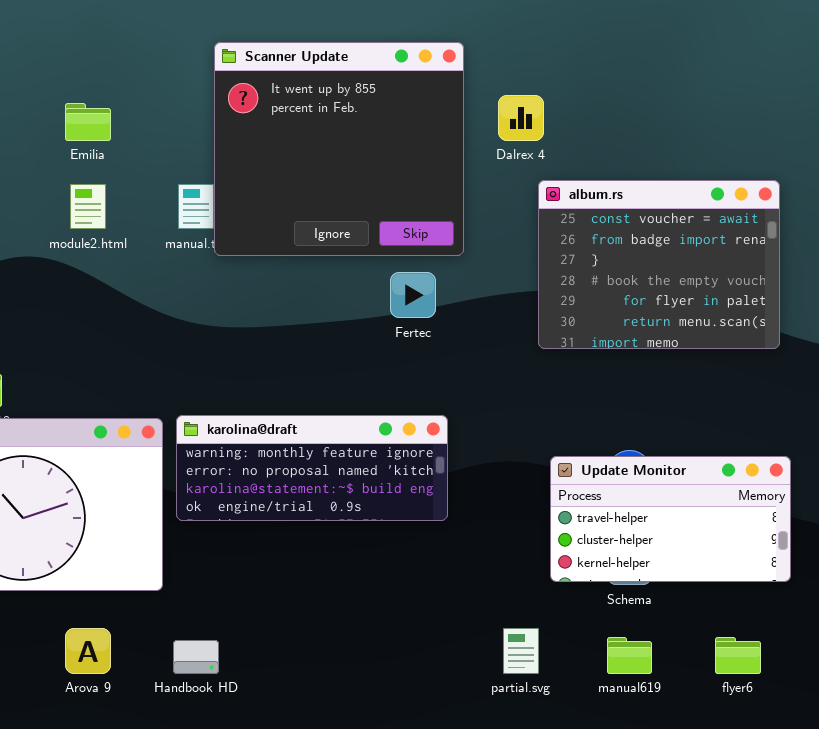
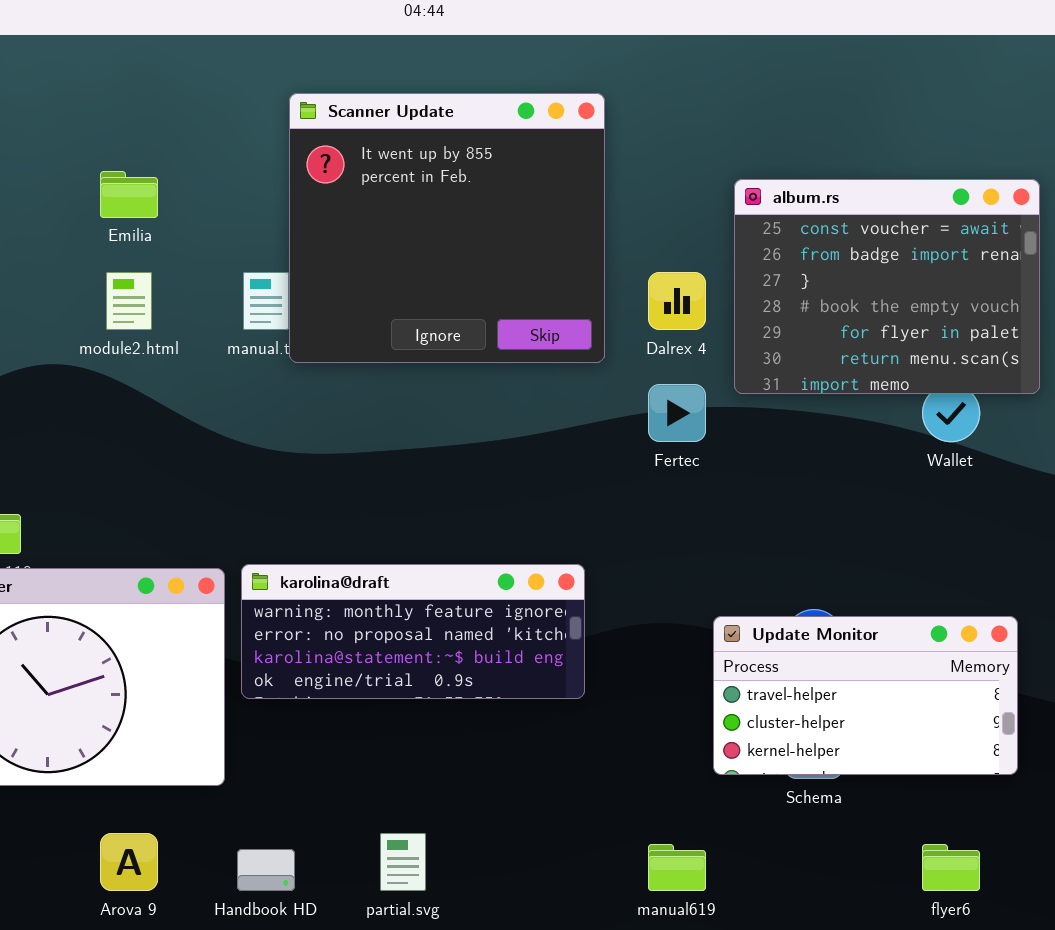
Dalrex 4: [498,95,544,141] -> [648,272,706,330], moved
album.rs: [538,180,780,349] -> [734,179,1040,394], moved
Fertec: [390,272,436,318] -> [648,384,706,442], moved
partial.svg: [503,628,539,674] -> [380,833,426,891], moved
manual619: [607,637,652,674] -> [648,844,706,891], moved

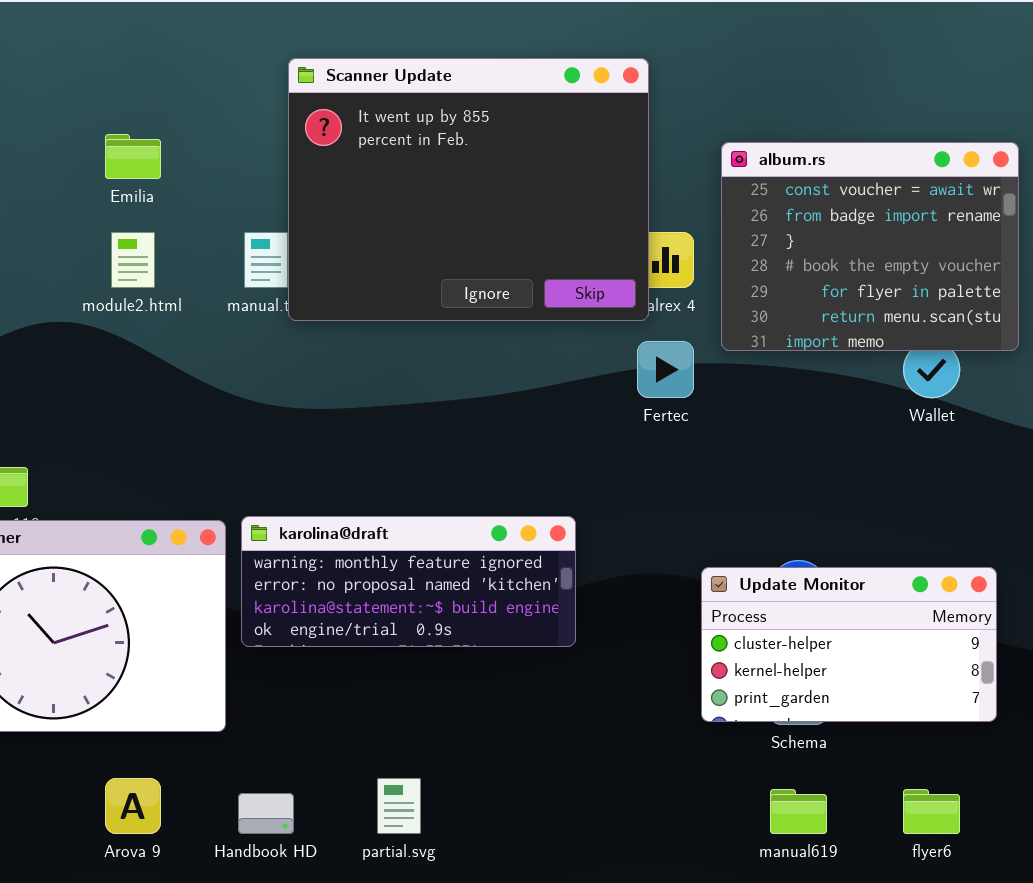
Scanner Update: [289,93,605,363] -> [288,58,649,321], resized
Update Monitor: [713,616,1018,775] -> [701,567,997,722], scrolled down 1 row
manual619: [648,844,706,891] -> [770,789,827,834], moved

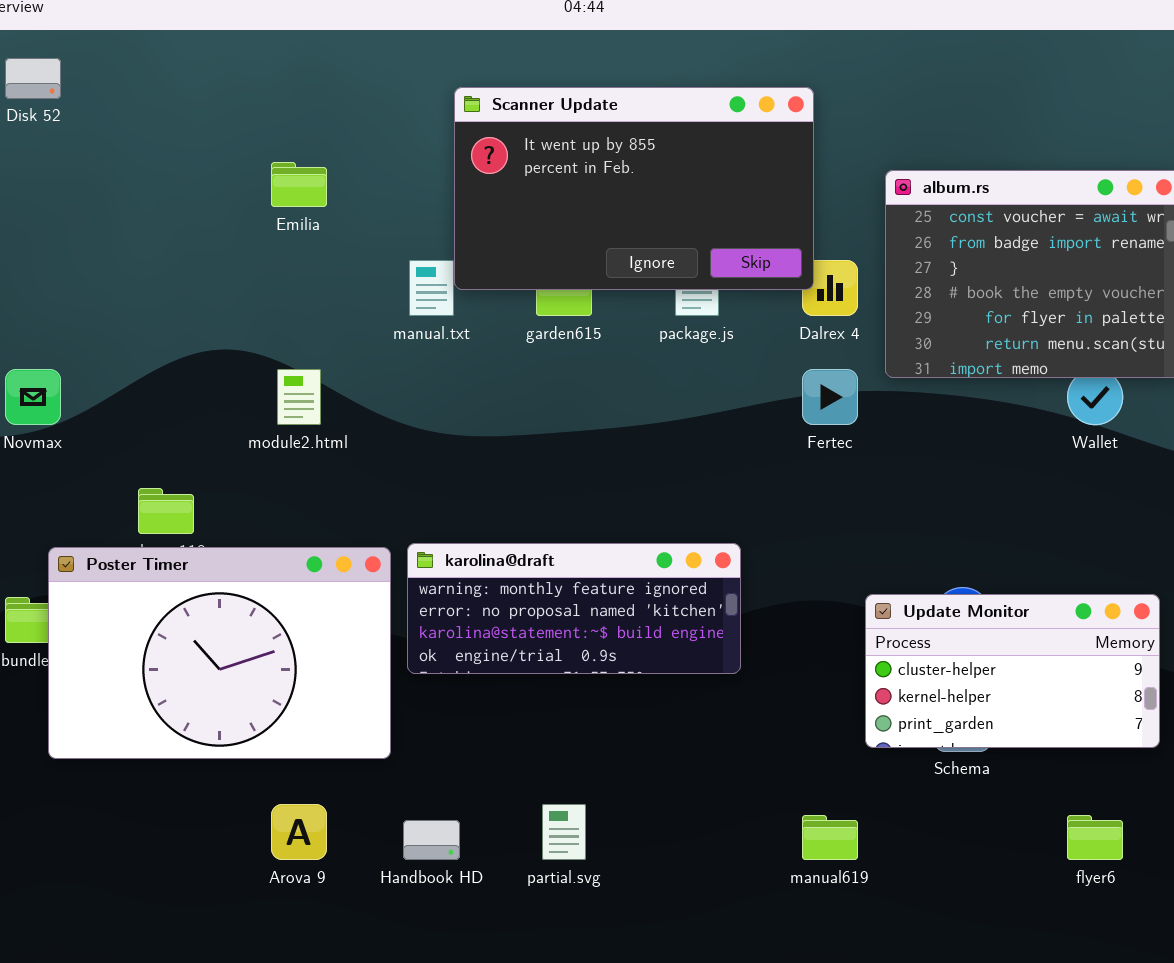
Scanner Update: [288,58,649,321] -> [454,87,814,290], resized
module2.html: [111,232,155,288] -> [277,369,321,425], moved
manual619: [770,789,827,834] -> [802,815,858,860], moved

